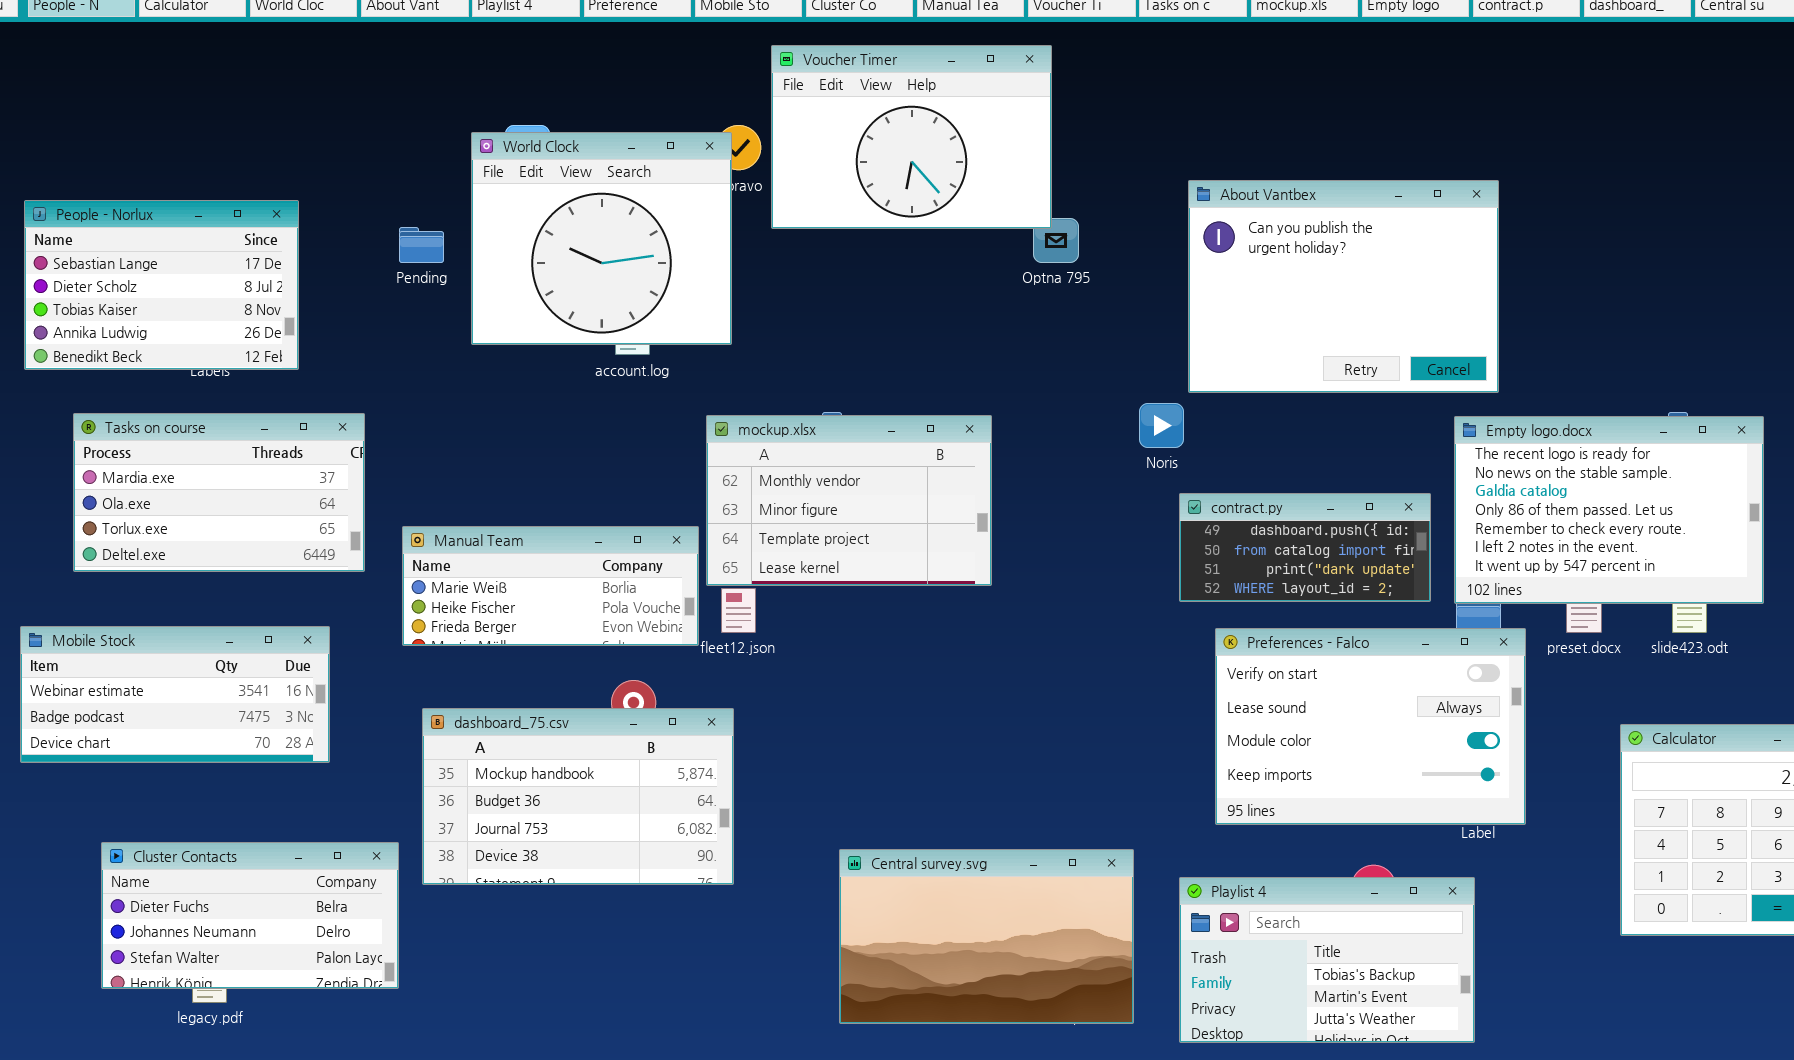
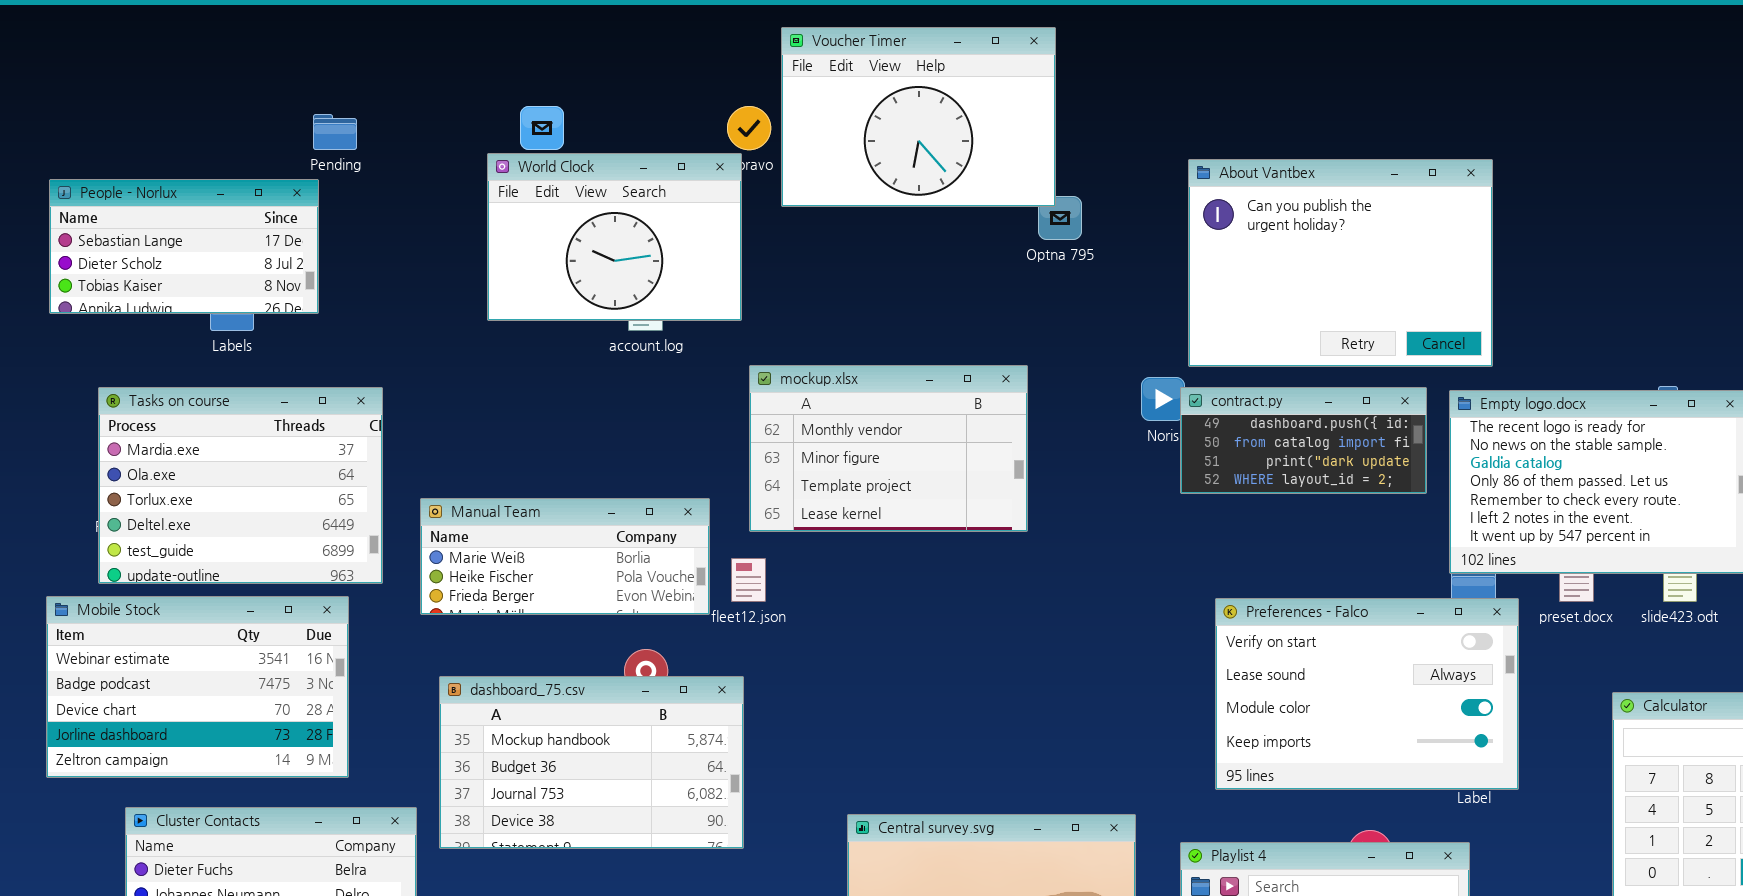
World Clock: [471,132,732,345] -> [487,153,742,321], resized
People - Norlux: [24,200,299,370] -> [49,179,319,314], resized
Pending: [399,227,444,263] -> [313,114,357,150], moved
Tasks on course: [73,413,365,572] -> [98,387,383,584], resized
mockup.xlsx: [706,415,992,586] -> [749,365,1028,532], moved
contract.py: [1179,493,1431,602] -> [1180,387,1427,494], moved
Mobile Stock: [20,626,330,763] -> [46,596,349,778], resized

